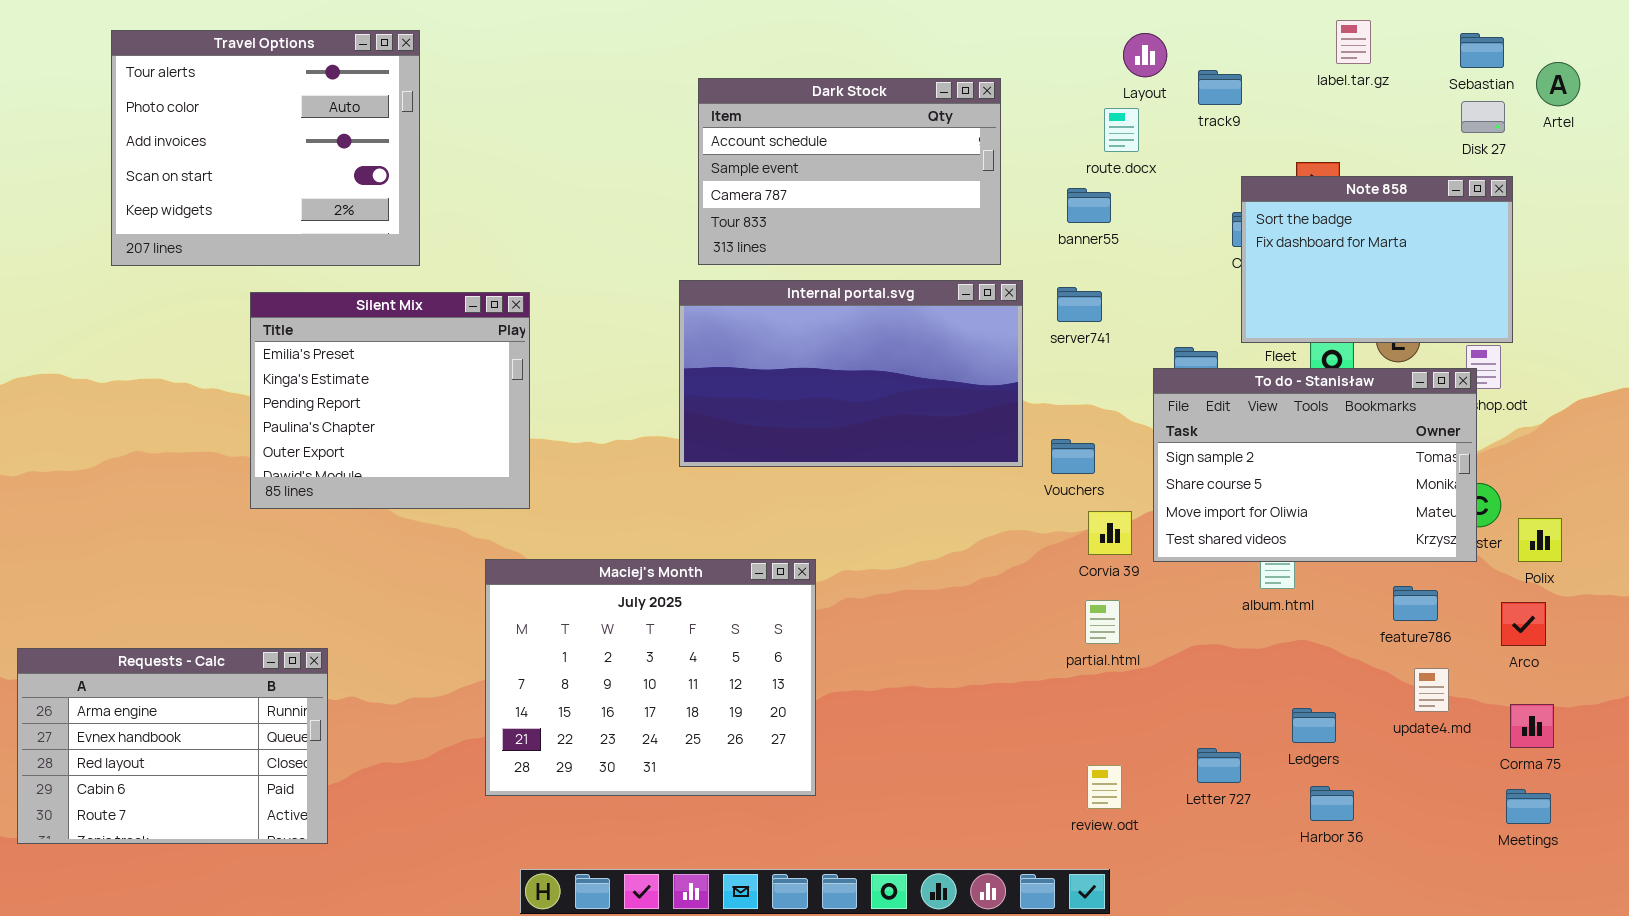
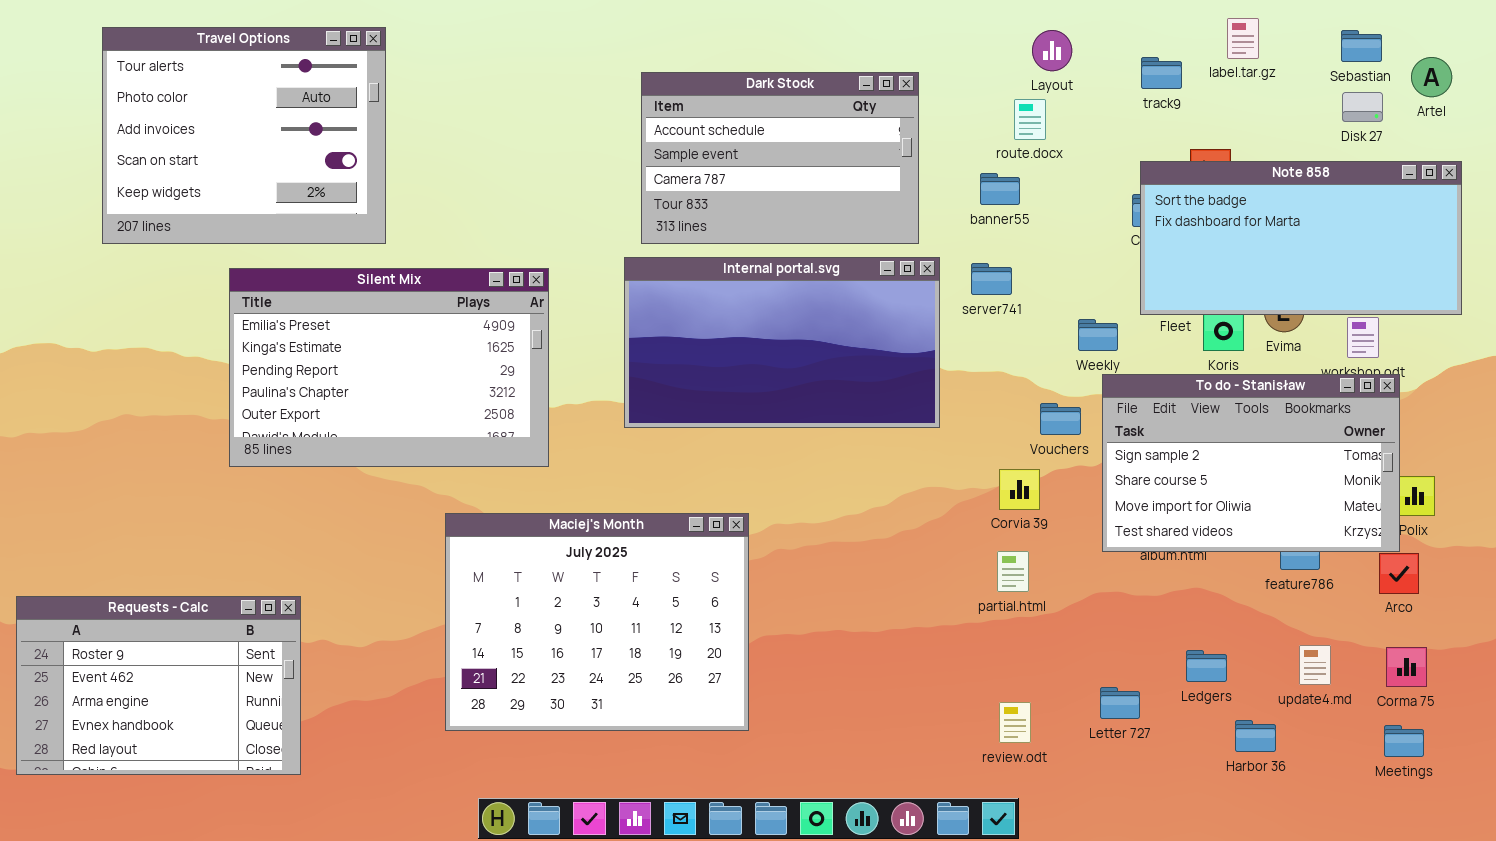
track9: [1198,70,1242,105] -> [1141,57,1182,89], moved
Note 858: [1241,176,1513,343] -> [1140,161,1462,315], resized
Silent Mix: [250,292,530,509] -> [229,268,549,467], resized
To do - Stanisław: [1153,368,1477,562] -> [1102,374,1400,552], moved
Vouchers: [1051,439,1095,474] -> [1040,403,1081,435], moved
Requests - Calc: [17,648,328,844] -> [16,596,301,775], scrolled up 2 rows
update4.md: [1414,668,1449,712] -> [1299,645,1331,685], moved
Harbor 36: [1310,786,1354,821] -> [1235,720,1276,752], moved

